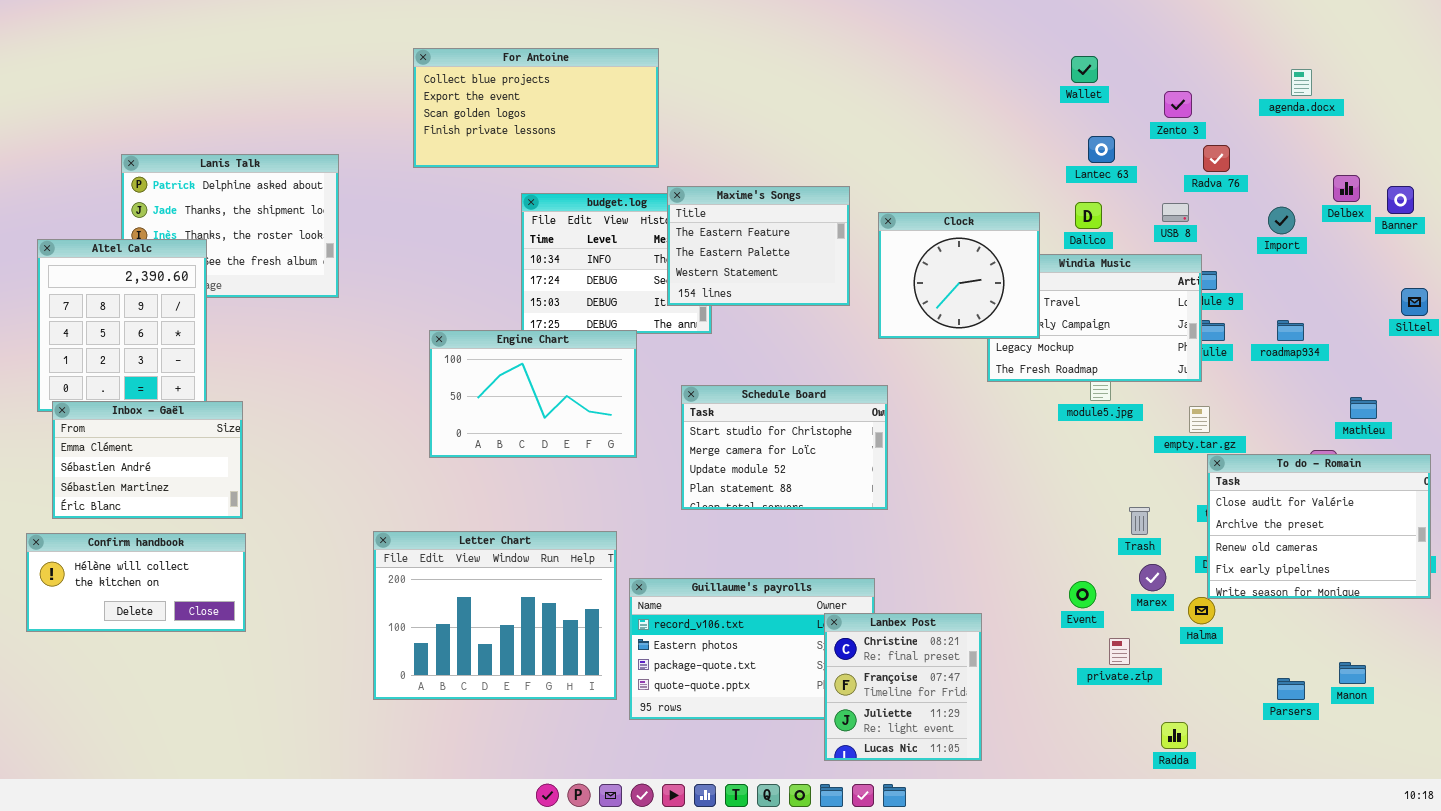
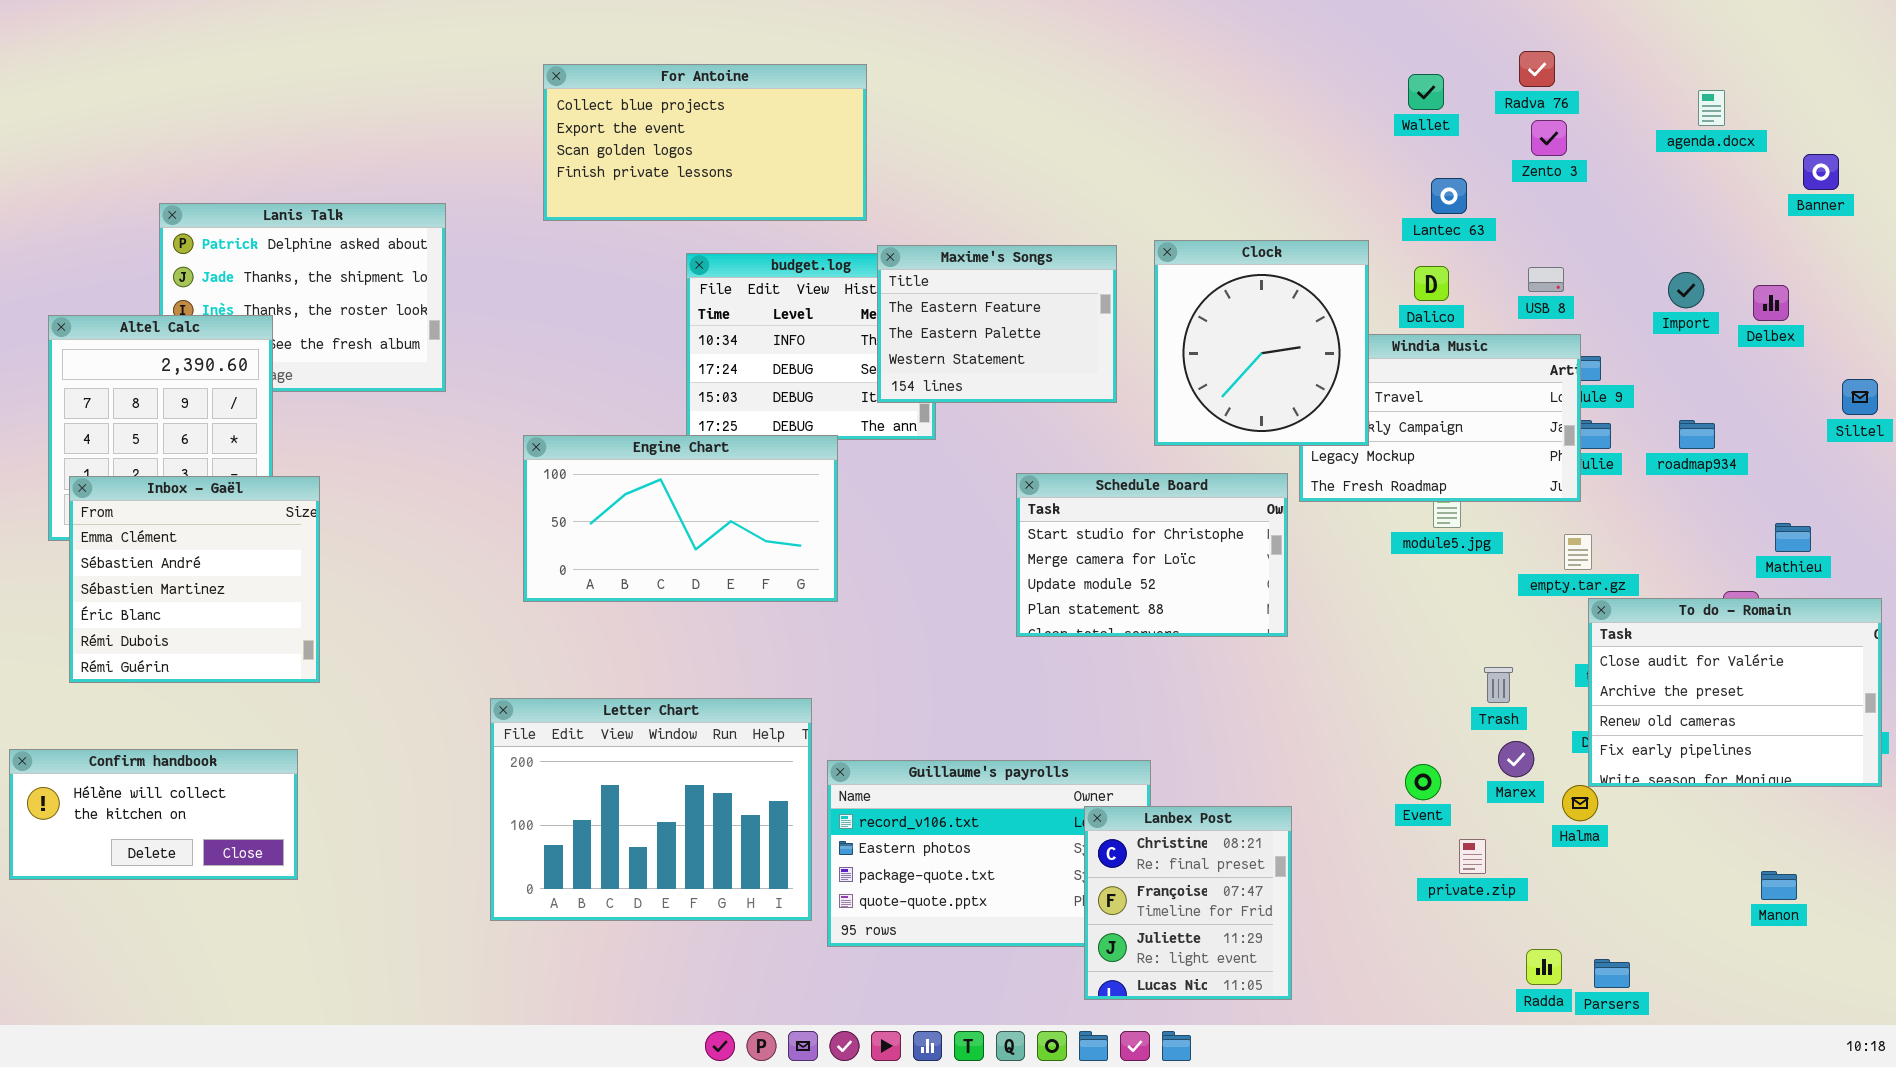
Radva 76: [1203,145,1230,172] -> [1519,51,1555,87], moved
Delbex: [1333,175,1360,202] -> [1753,285,1789,321], moved
Banner: [1387,186,1414,214] -> [1803,154,1839,190], moved
Clock: [878,212,1040,339] -> [1154,240,1369,446], resized
Engine Chart: [429,330,637,458] -> [523,435,838,602], resized
Schedule Board: [681,385,888,510] -> [1016,473,1288,637], moved
Inbox - Gaël: [52,401,243,519] -> [69,476,320,683], resized
Confirm handbook: [26,533,246,632] -> [9,749,298,880], moved
Parsers: [1277,678,1305,700] -> [1594,959,1630,988], moved

